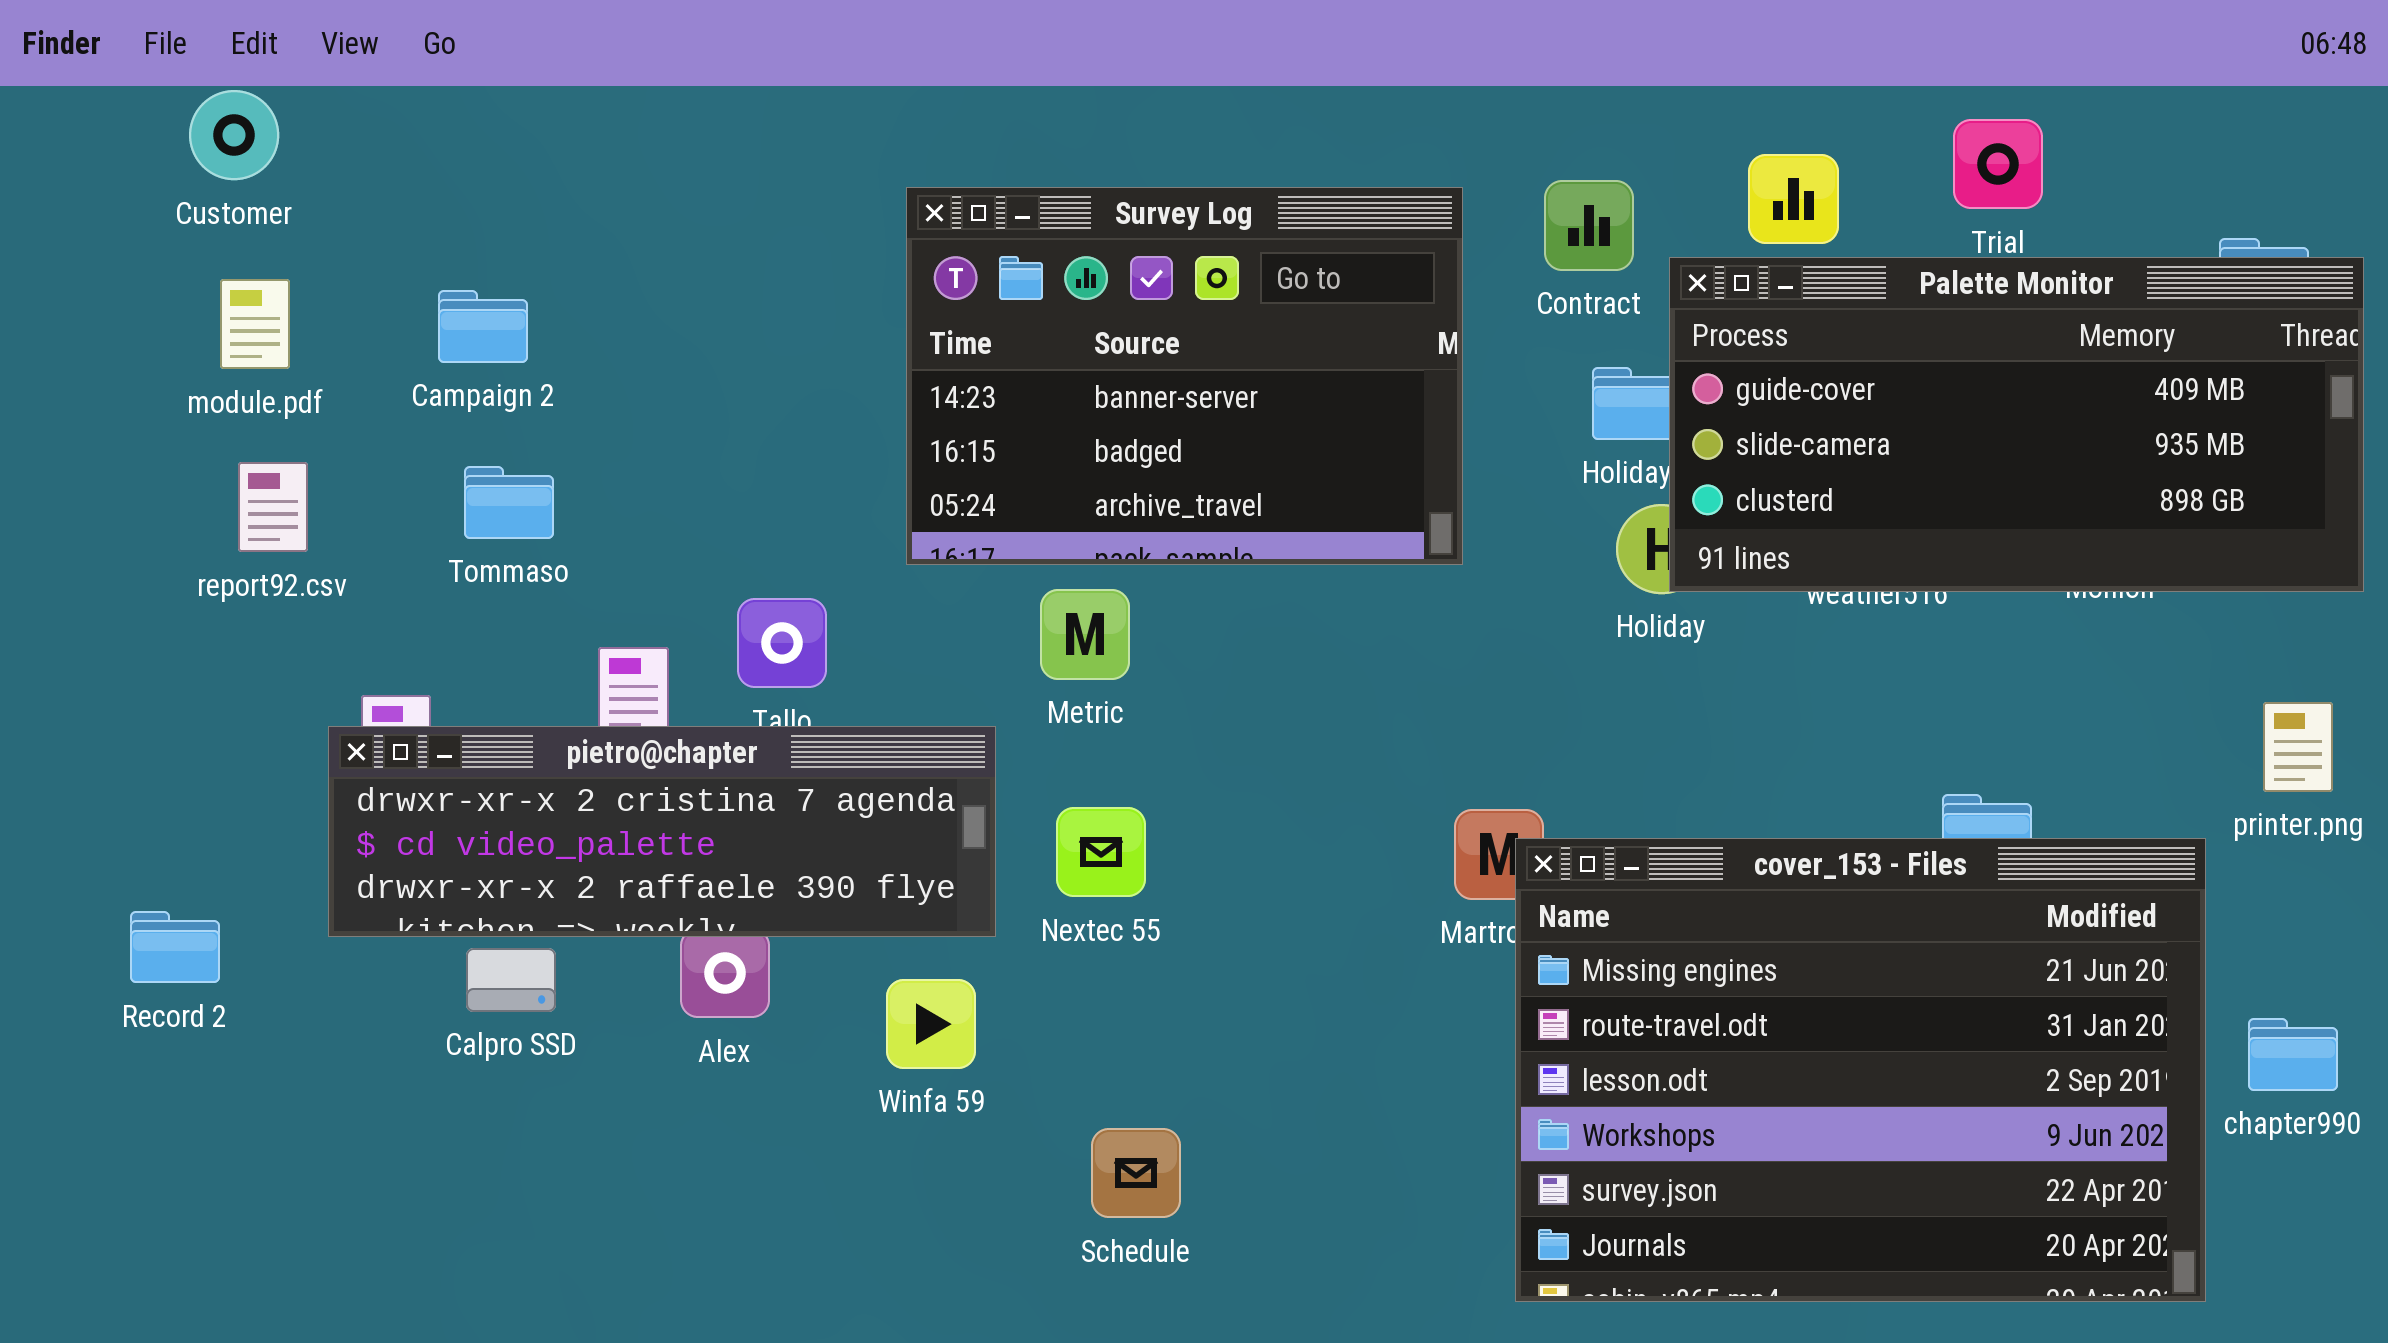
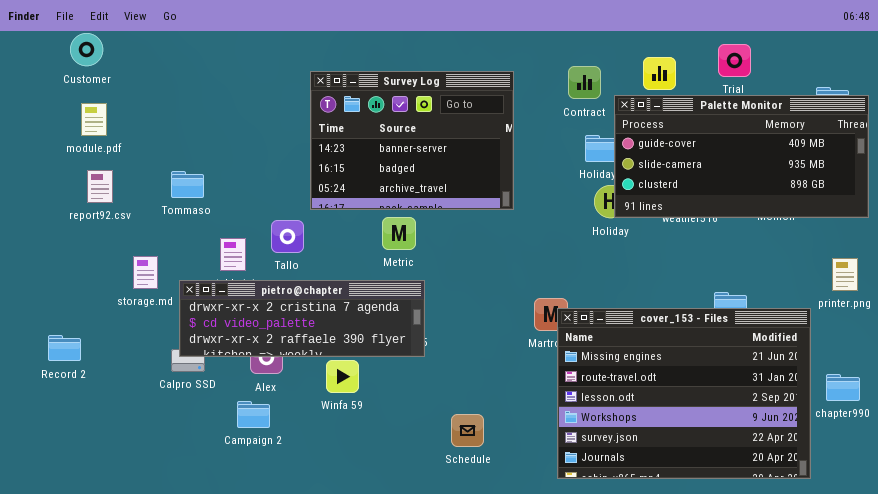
Survey Log: [906,187,1463,565] -> [310,71,514,210], moved
Campaign 2: [438,290,528,363] -> [237,401,270,428], moved
pietro@chapter: [328,726,996,937] -> [179,280,425,357], moved
Schedule: [1091,1128,1181,1218] -> [451,414,484,447], moved

